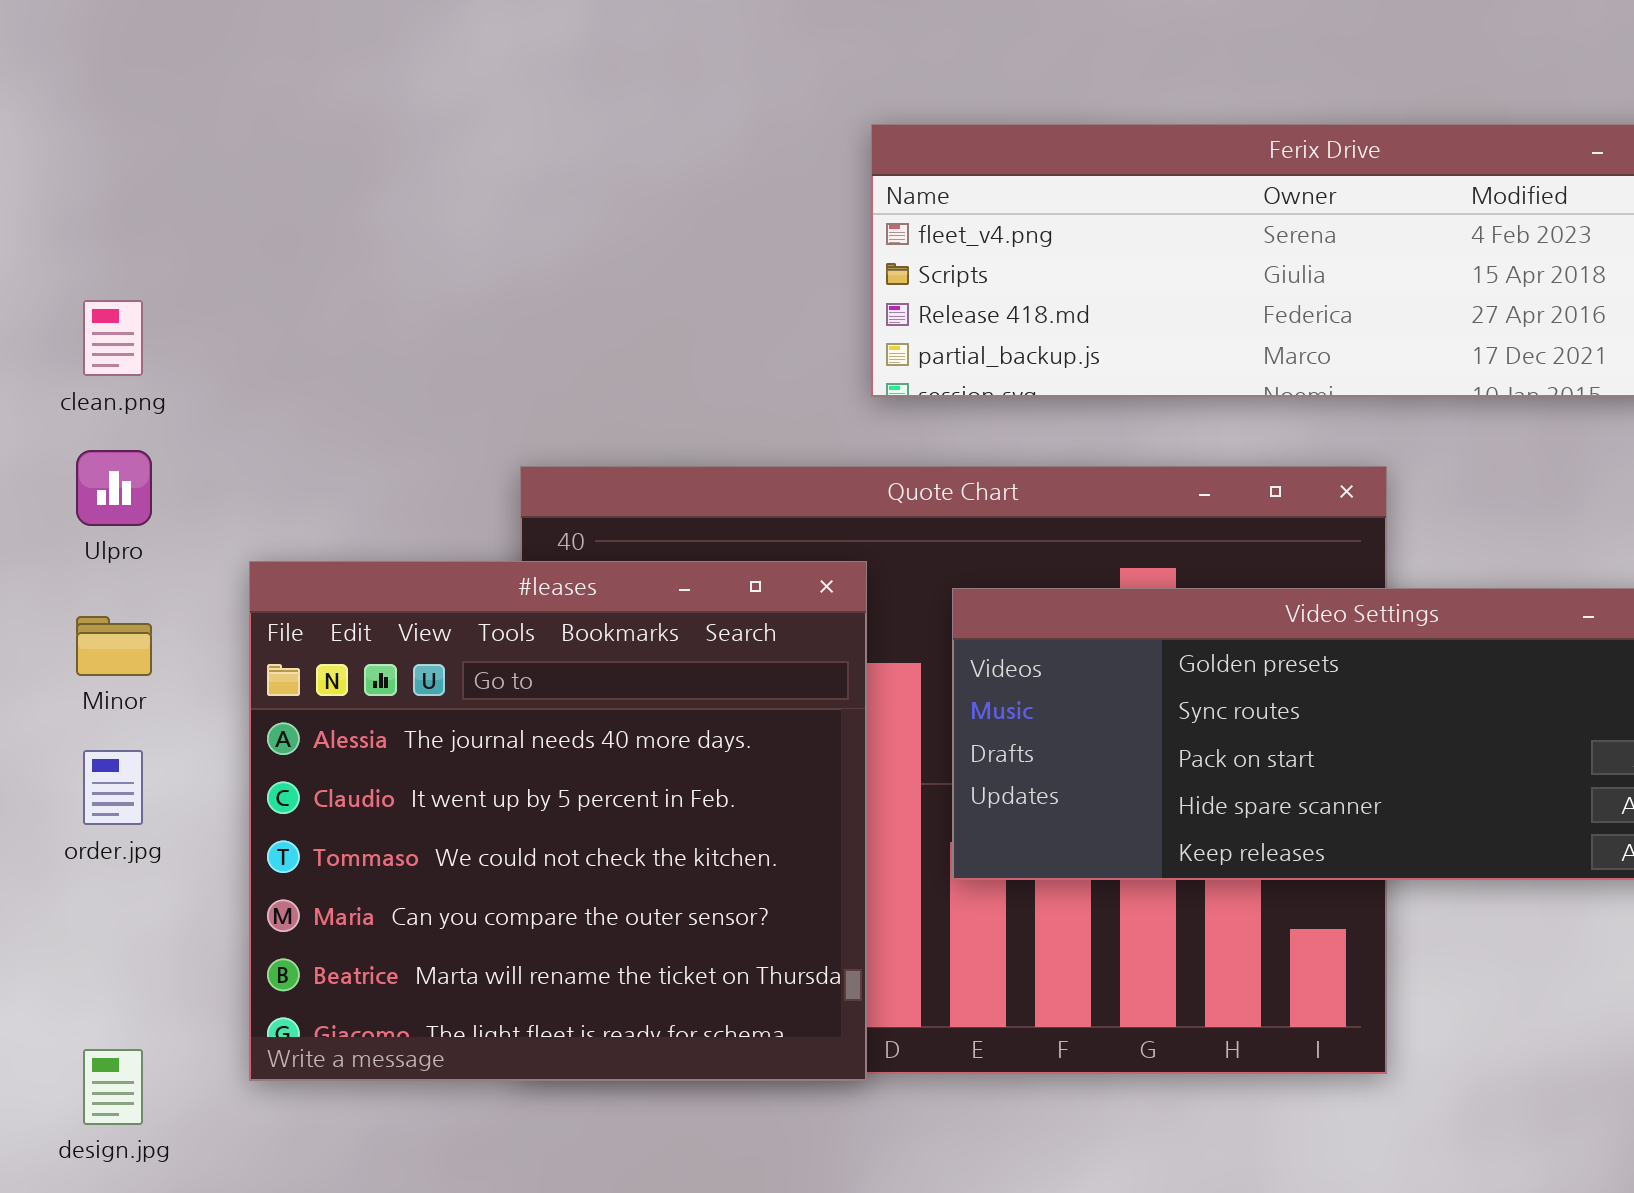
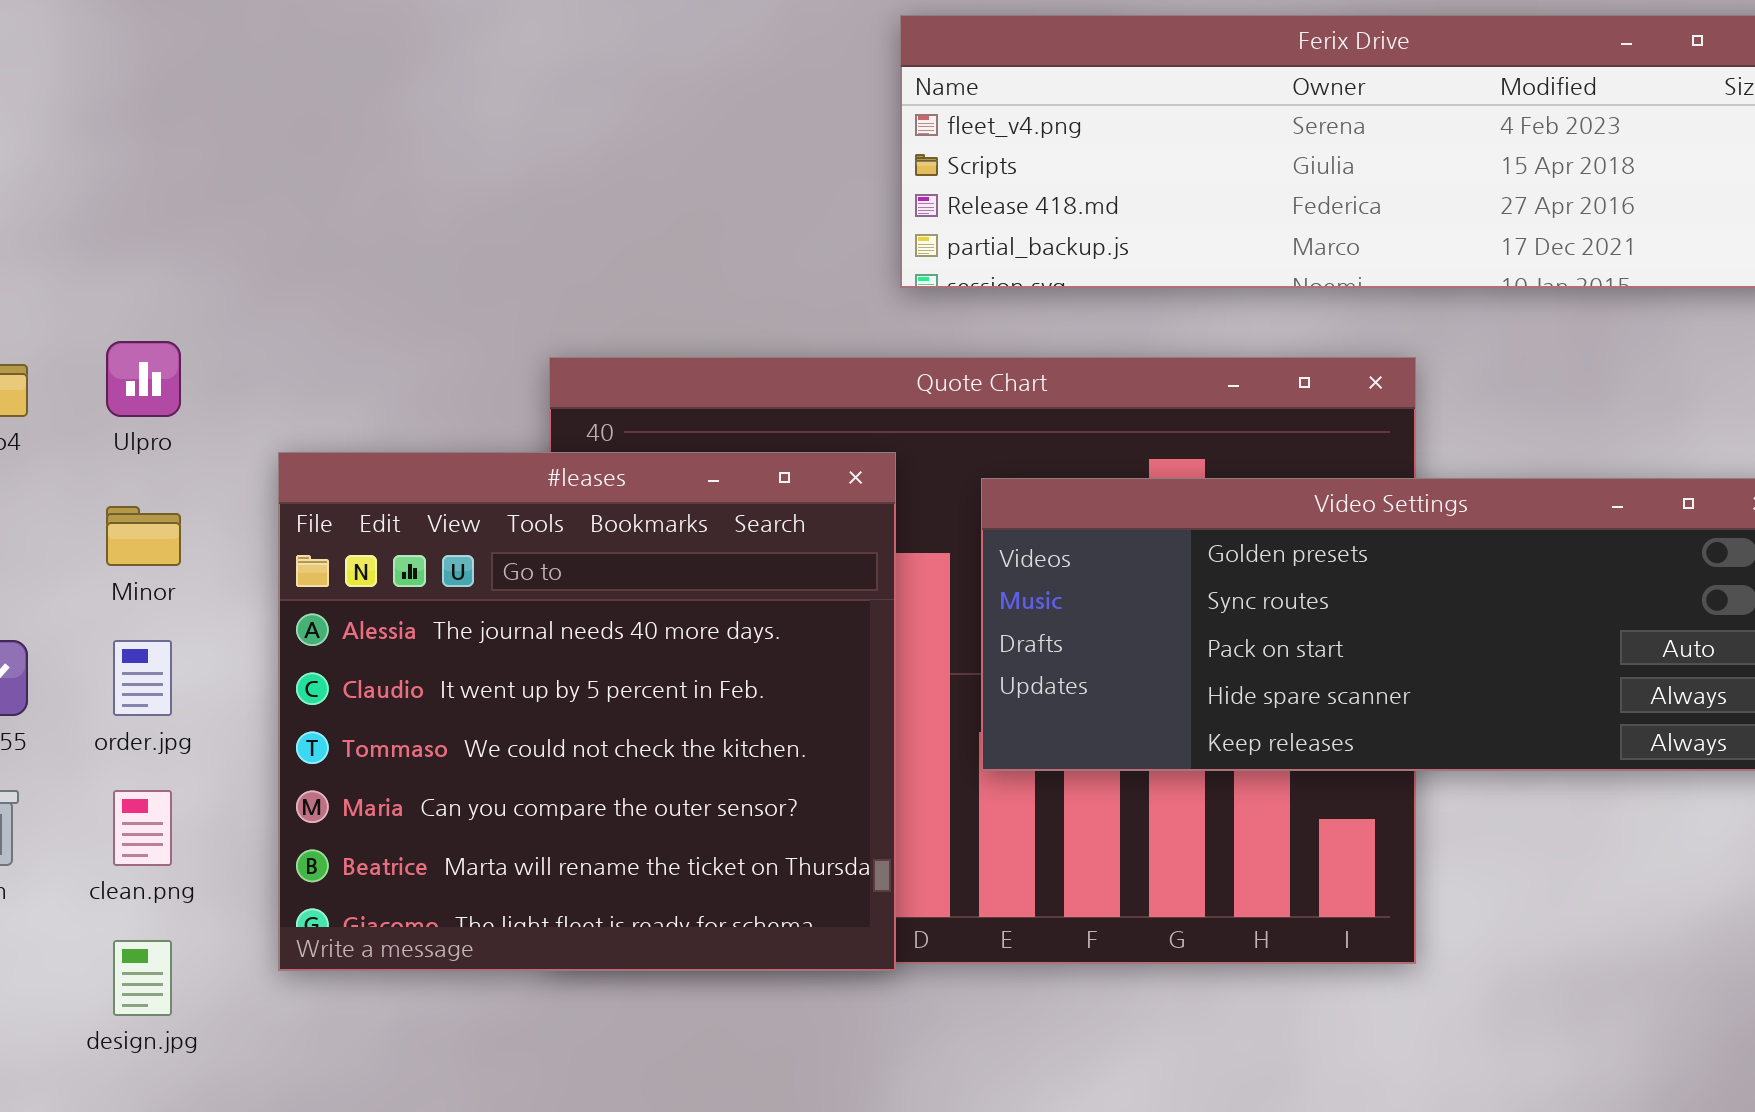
clean.png: [83,300,143,376] -> [113,790,172,866], moved

